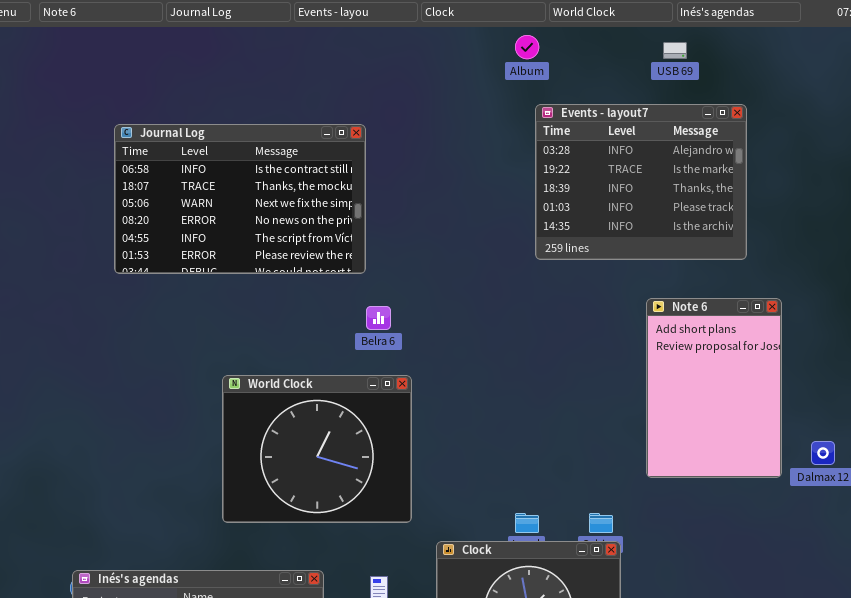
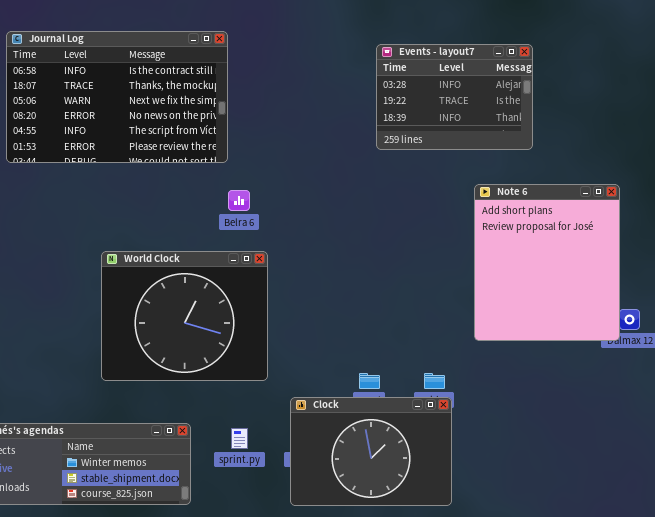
Events - layout7: [535,104,747,260] -> [376,44,533,150], resized
Note 6: [646,298,782,478] -> [474,184,620,341], resized

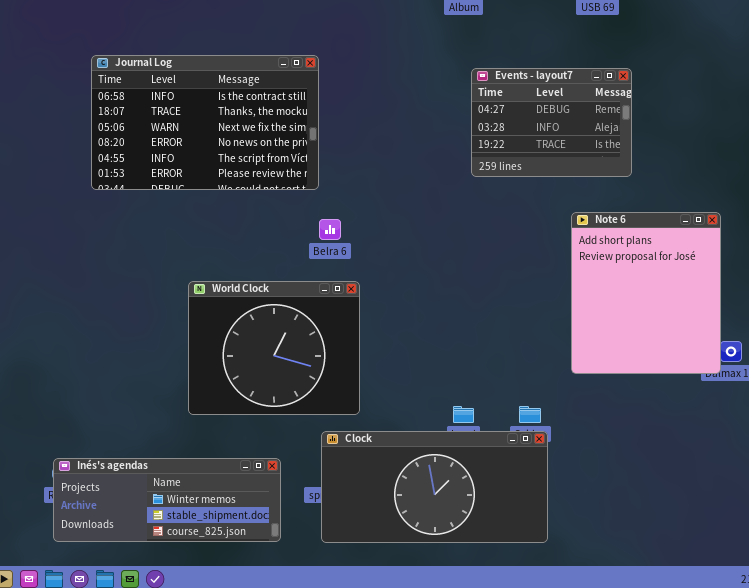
Events - layout7: [376,44,533,150] -> [471,68,632,177], scrolled up 1 row
Clock: [290,397,452,506] -> [321,431,548,543], resized

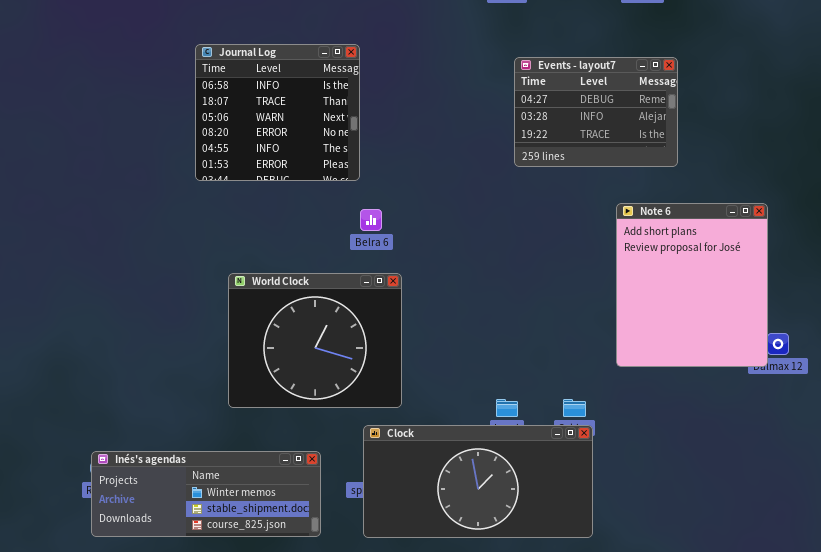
Journal Log: [91,55,319,190] -> [195,44,360,181], resized

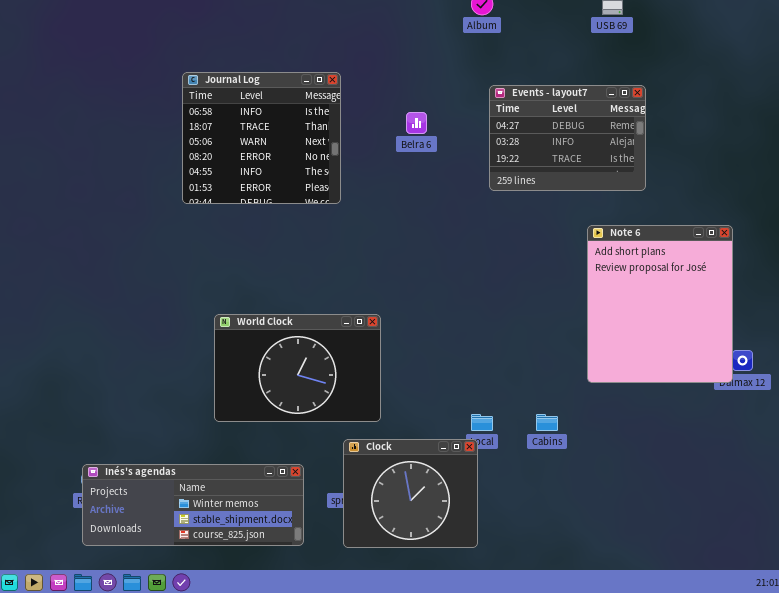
Belra 6: [360,209,382,231] -> [406,112,427,134], moved
World Clock: [228,273,402,408] -> [214,314,381,422], resized
Clock: [363,425,593,538] -> [343,439,478,548], resized

